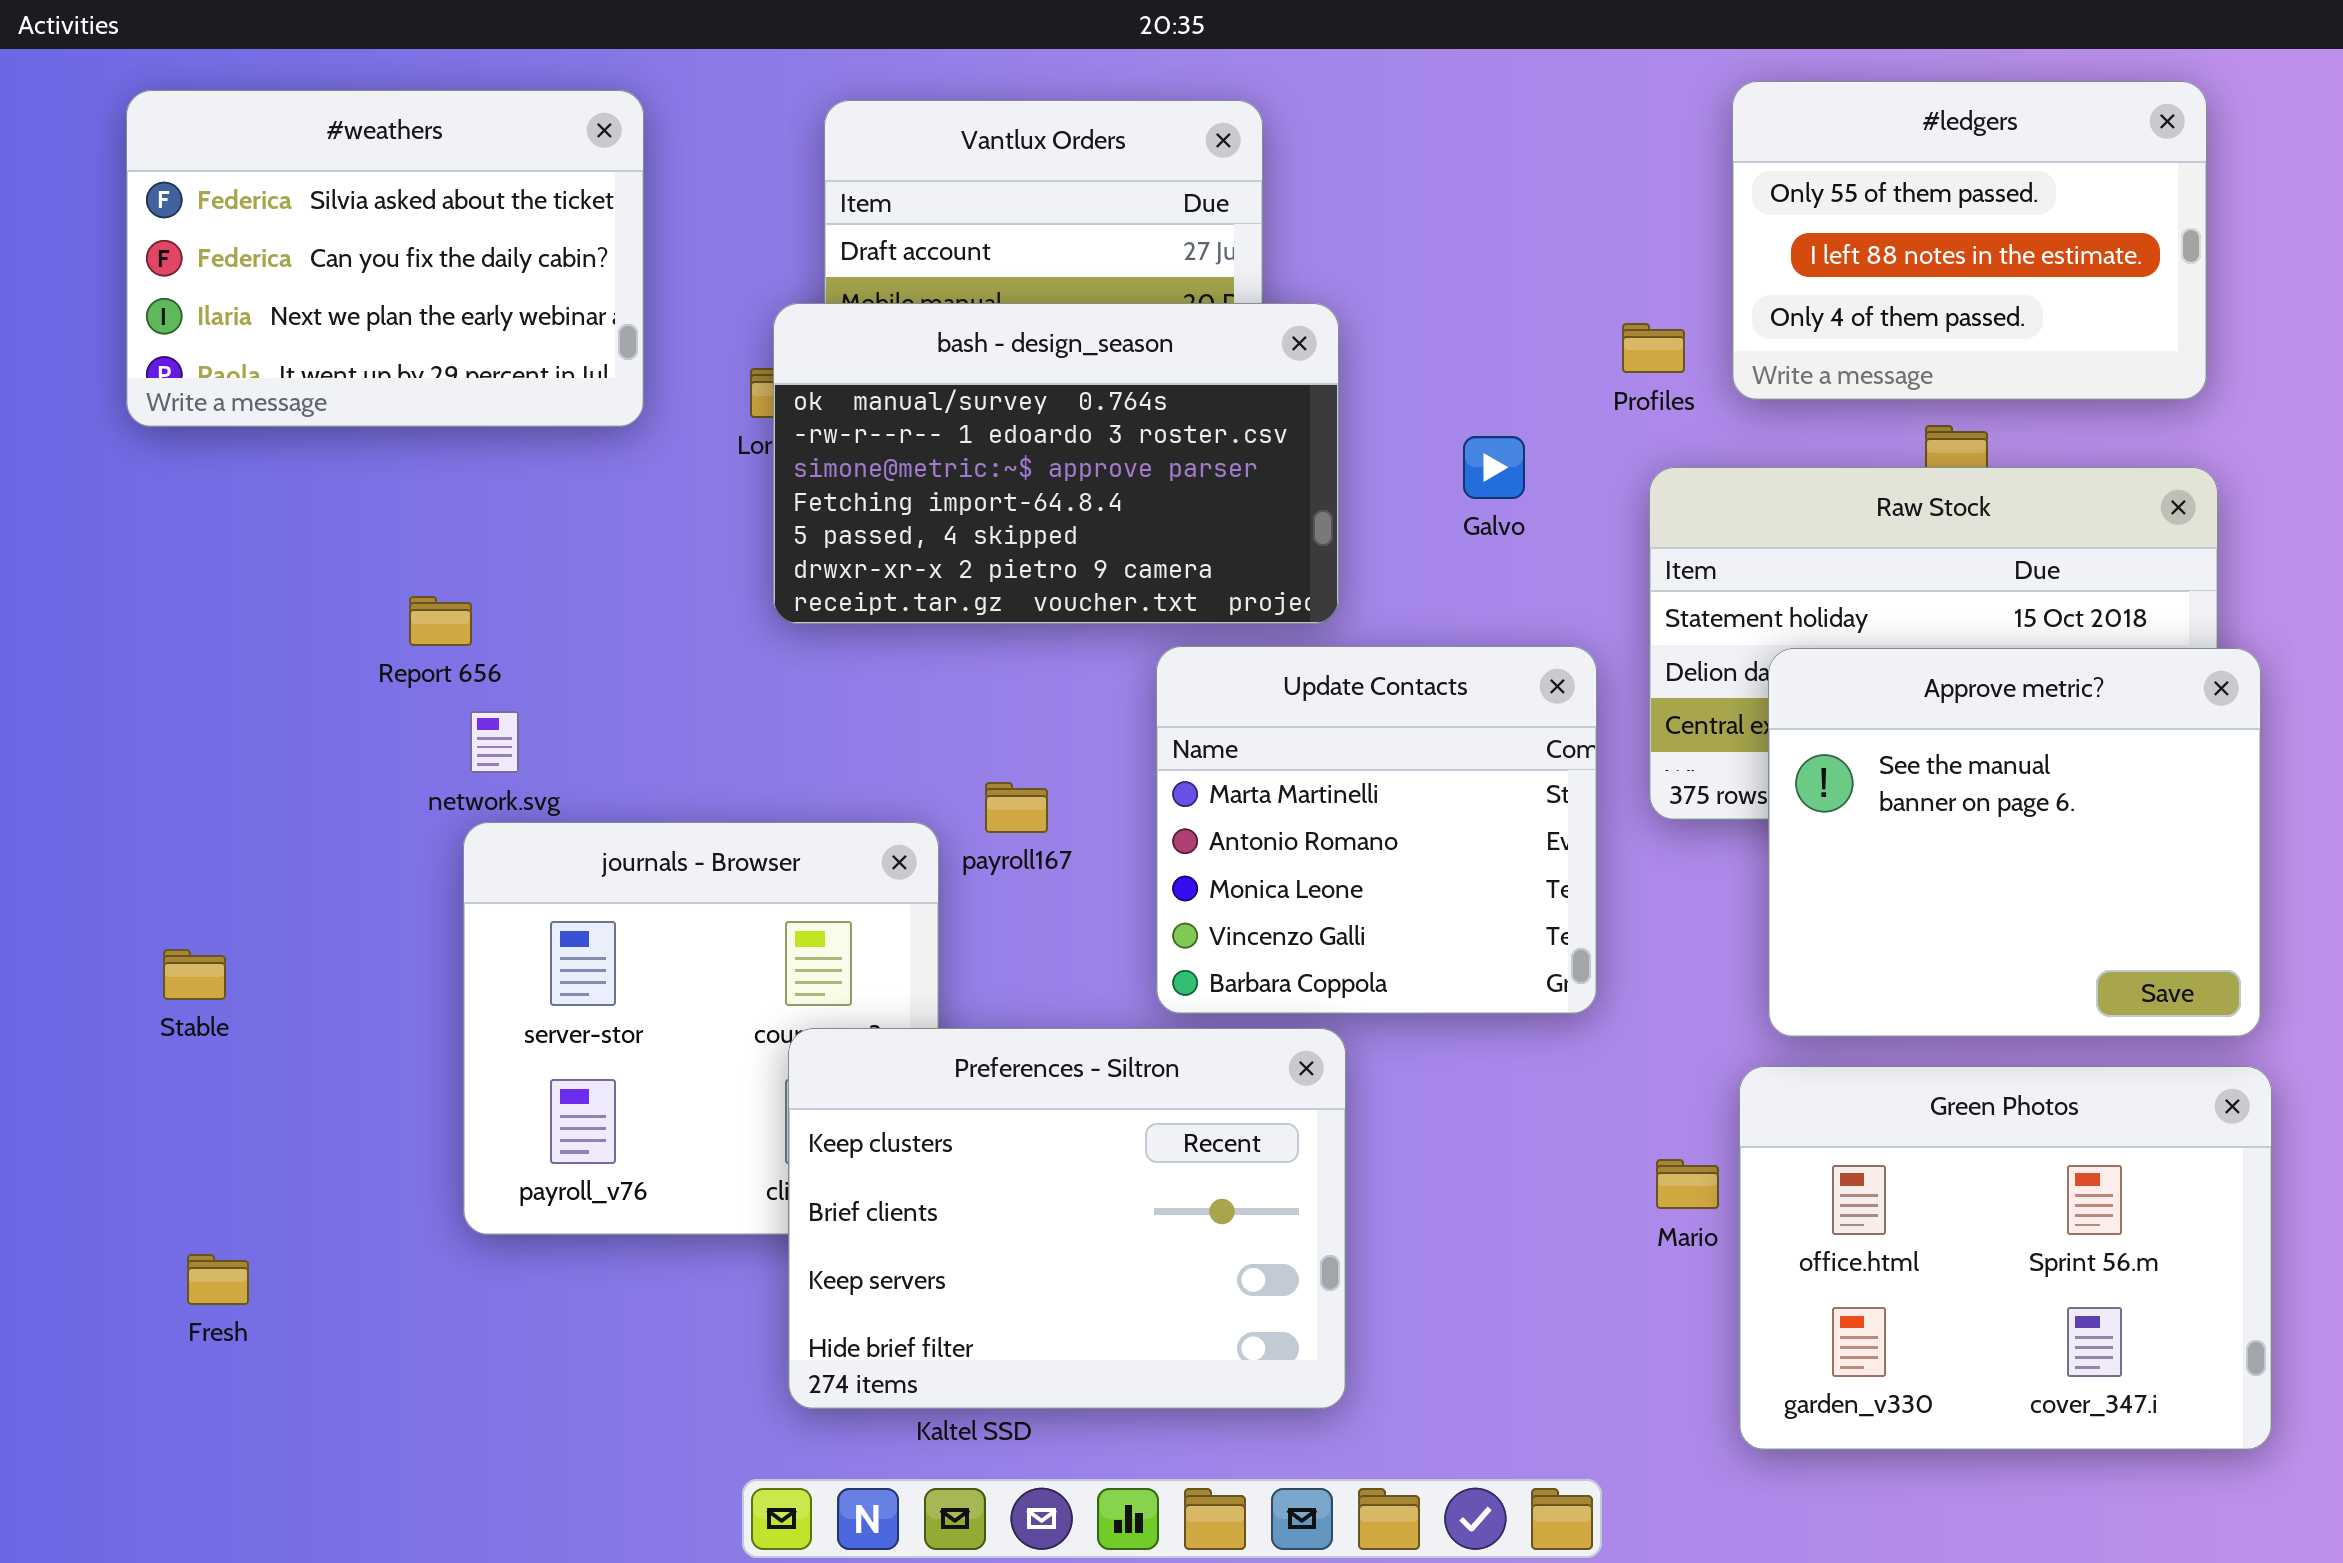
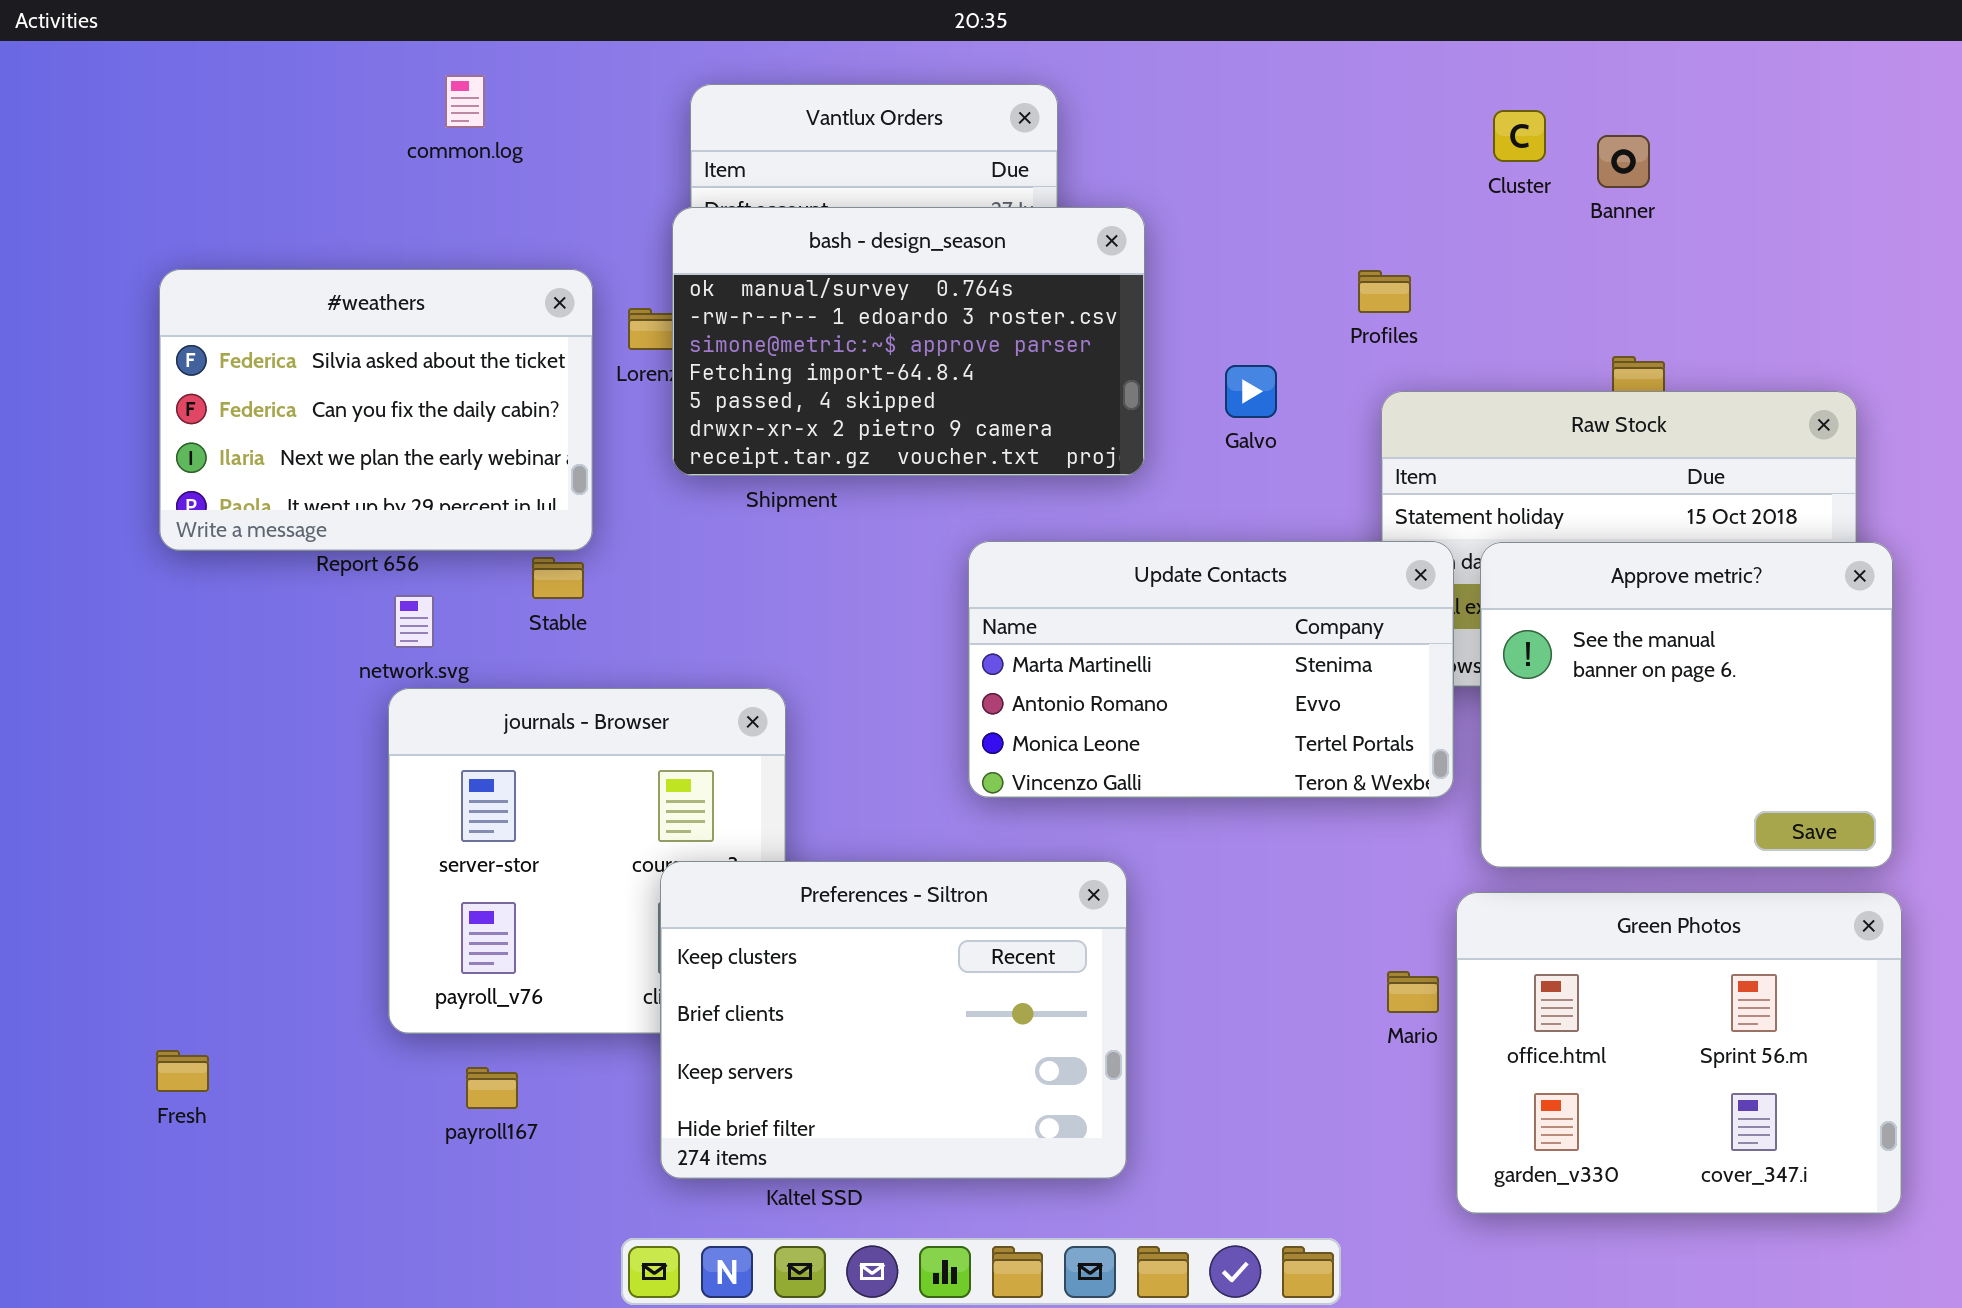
#ledgers: [1732,81,2207,400] -> none, closed
#weathers: [126,90,644,427] -> [159,269,593,551], moved
bash - design_season: [773,303,1339,624] -> [672,207,1145,476], moved
Update Contacts: [1156,646,1597,1014] -> [968,541,1454,798], resized
payroll167: [985,782,1048,833] -> [466,1067,518,1109], moved
Stable: [163,949,226,1000] -> [532,557,584,599], moved

